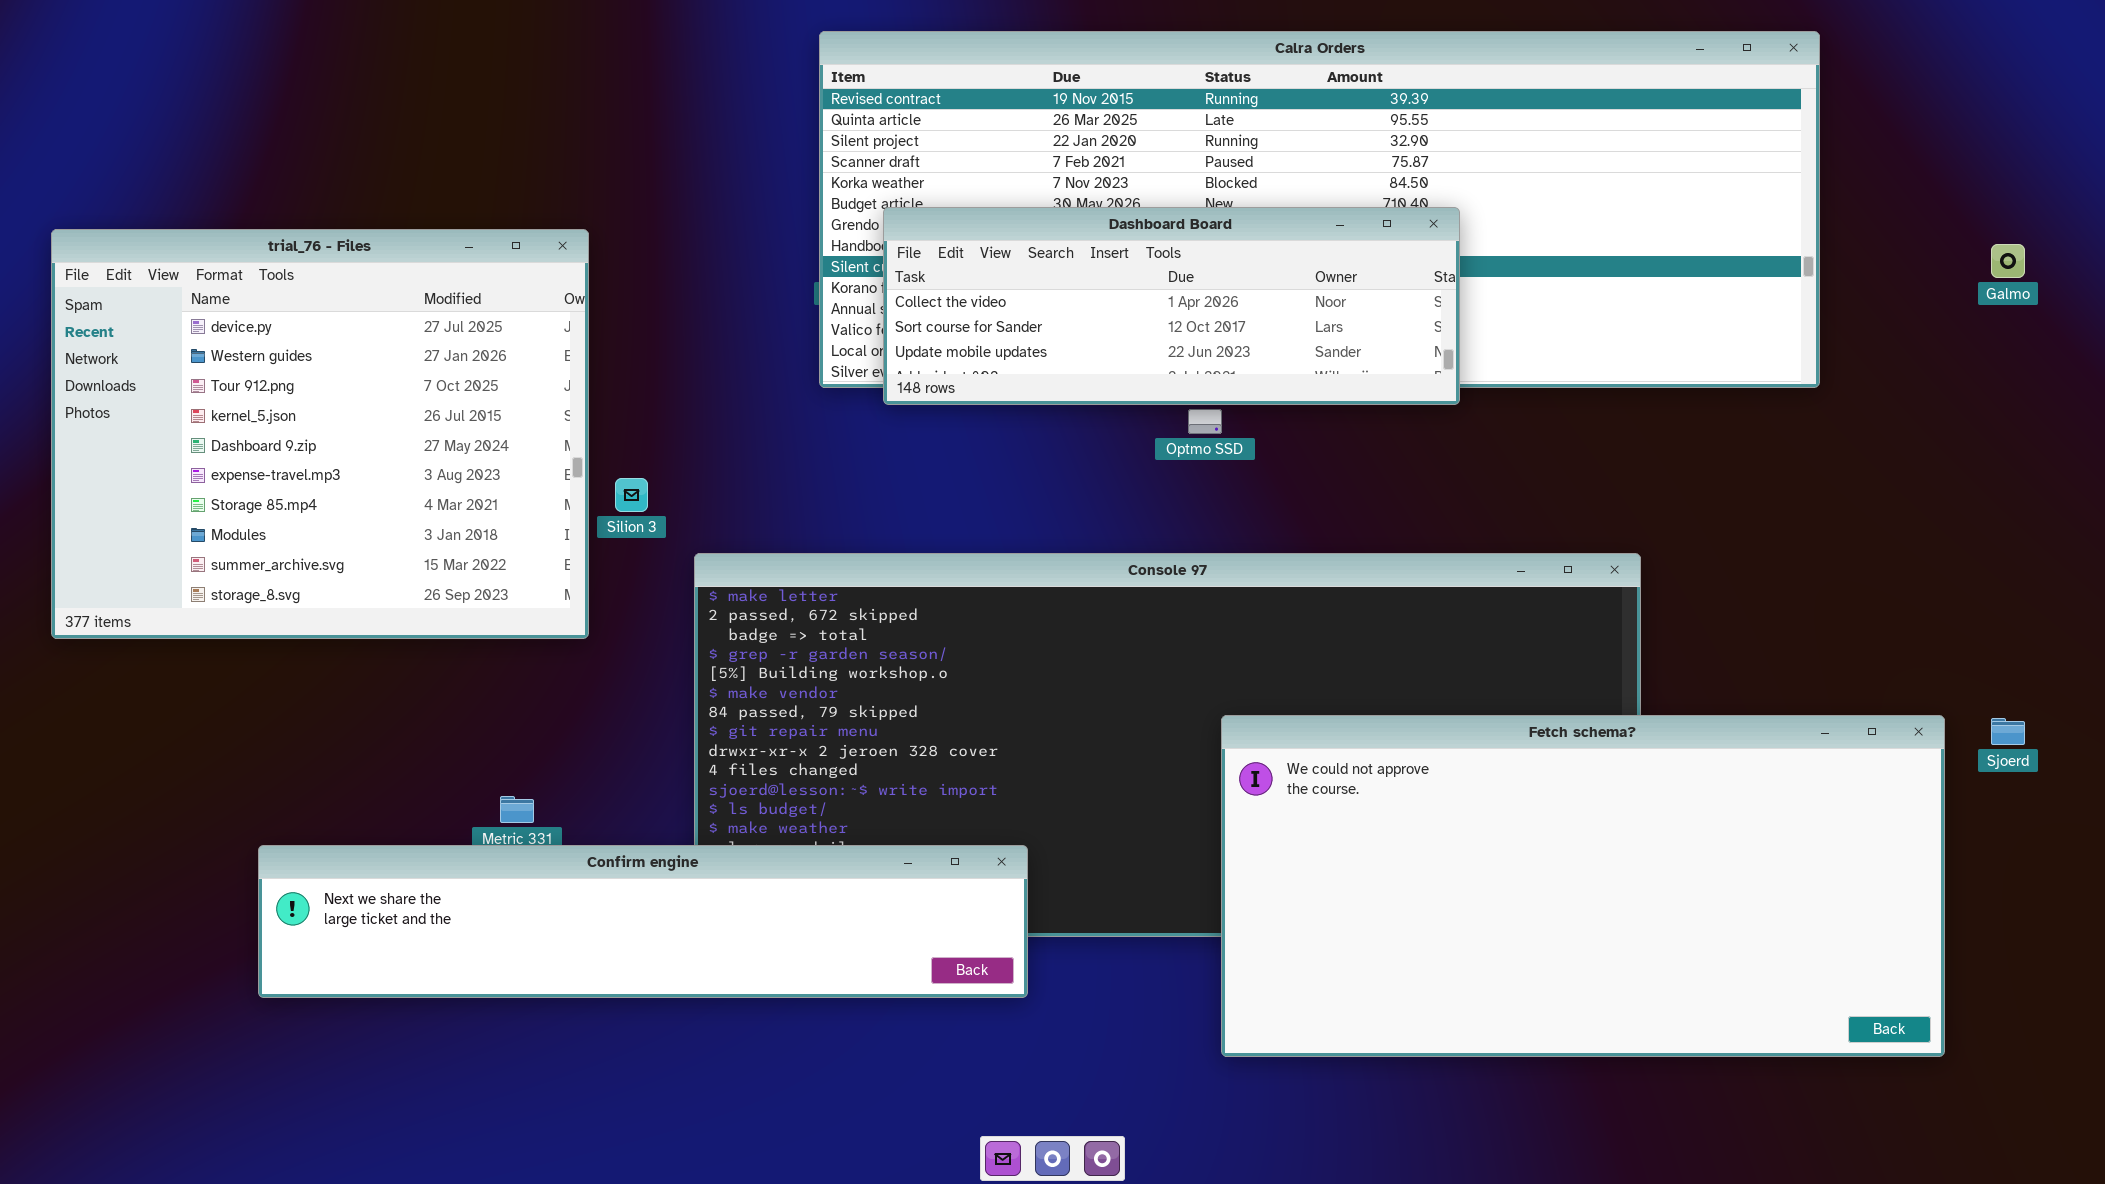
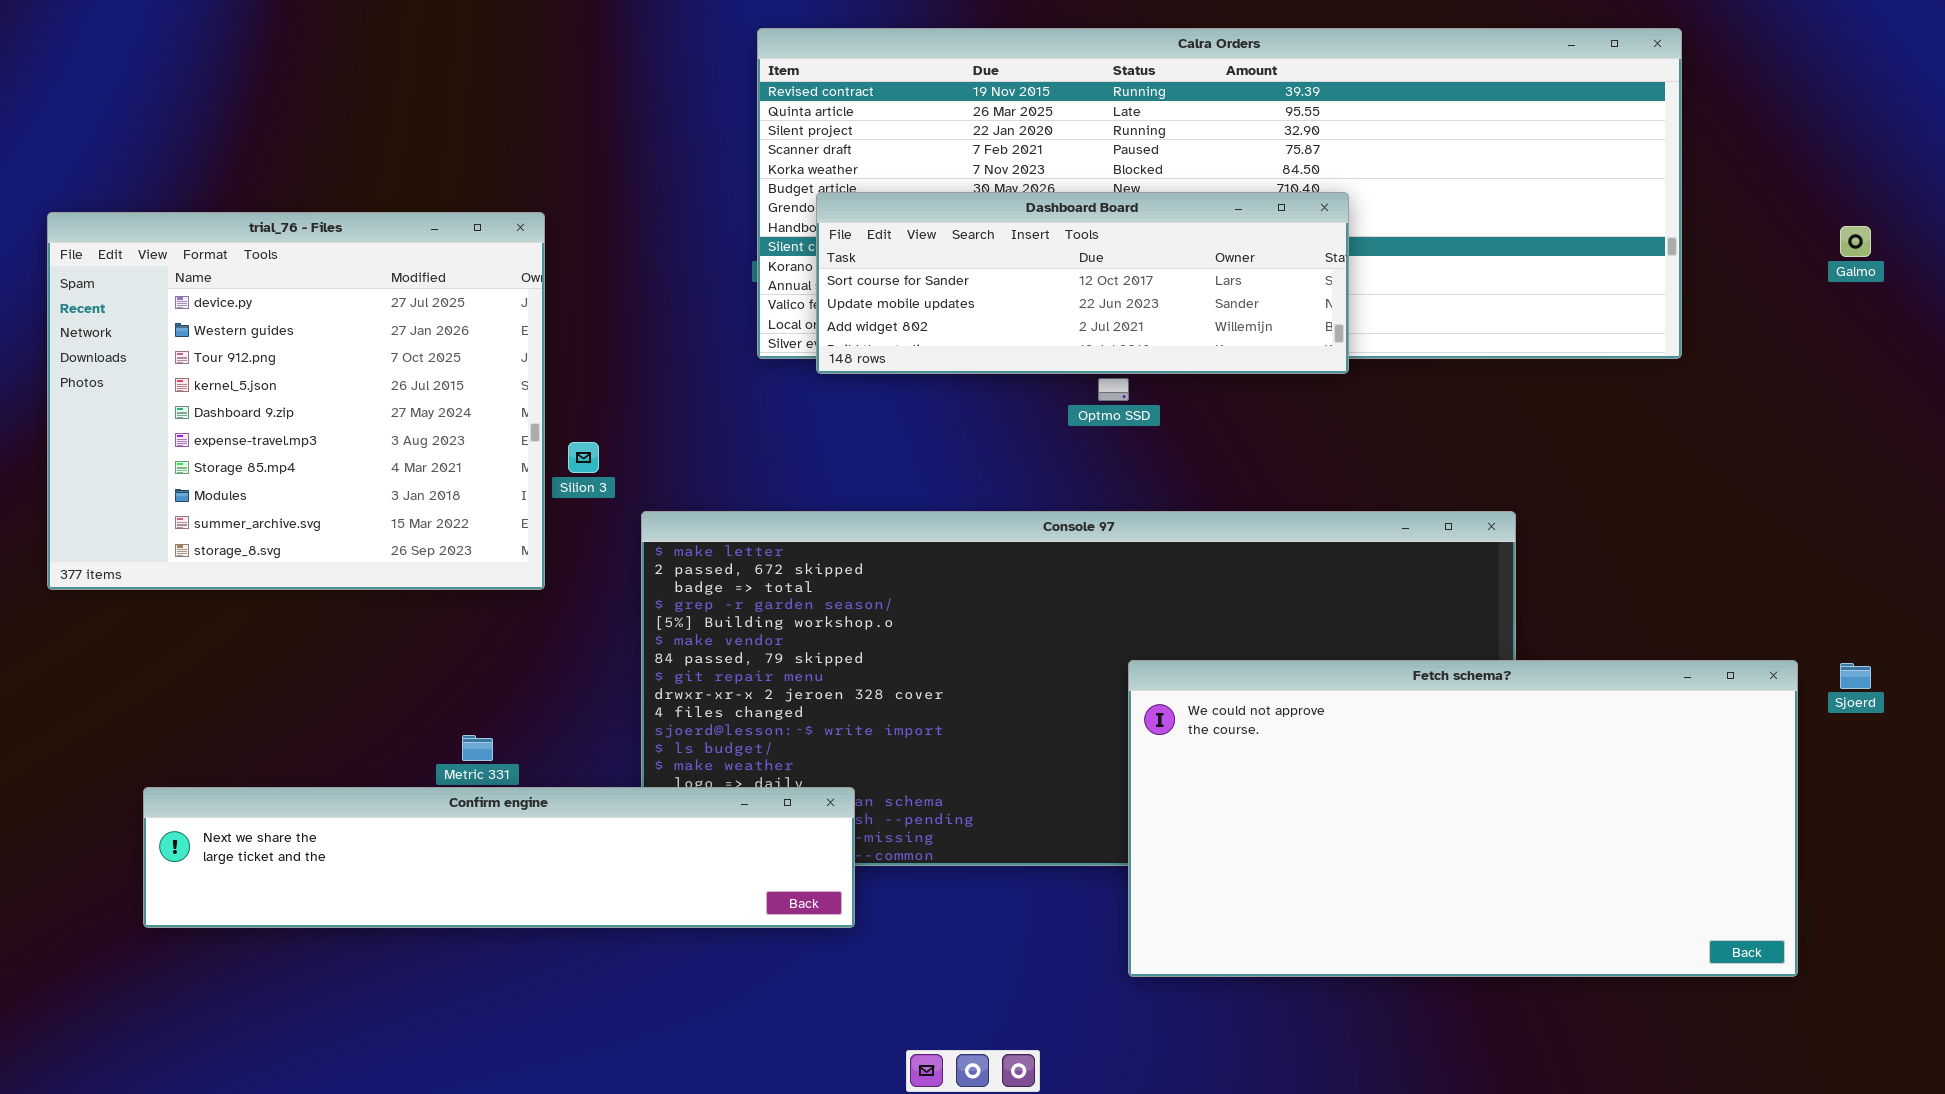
Dashboard Board: [883,207,1460,405] -> [816,192,1349,374], scrolled down 1 row
Confirm engine: [258,845,1028,998] -> [143,787,855,928], moved

